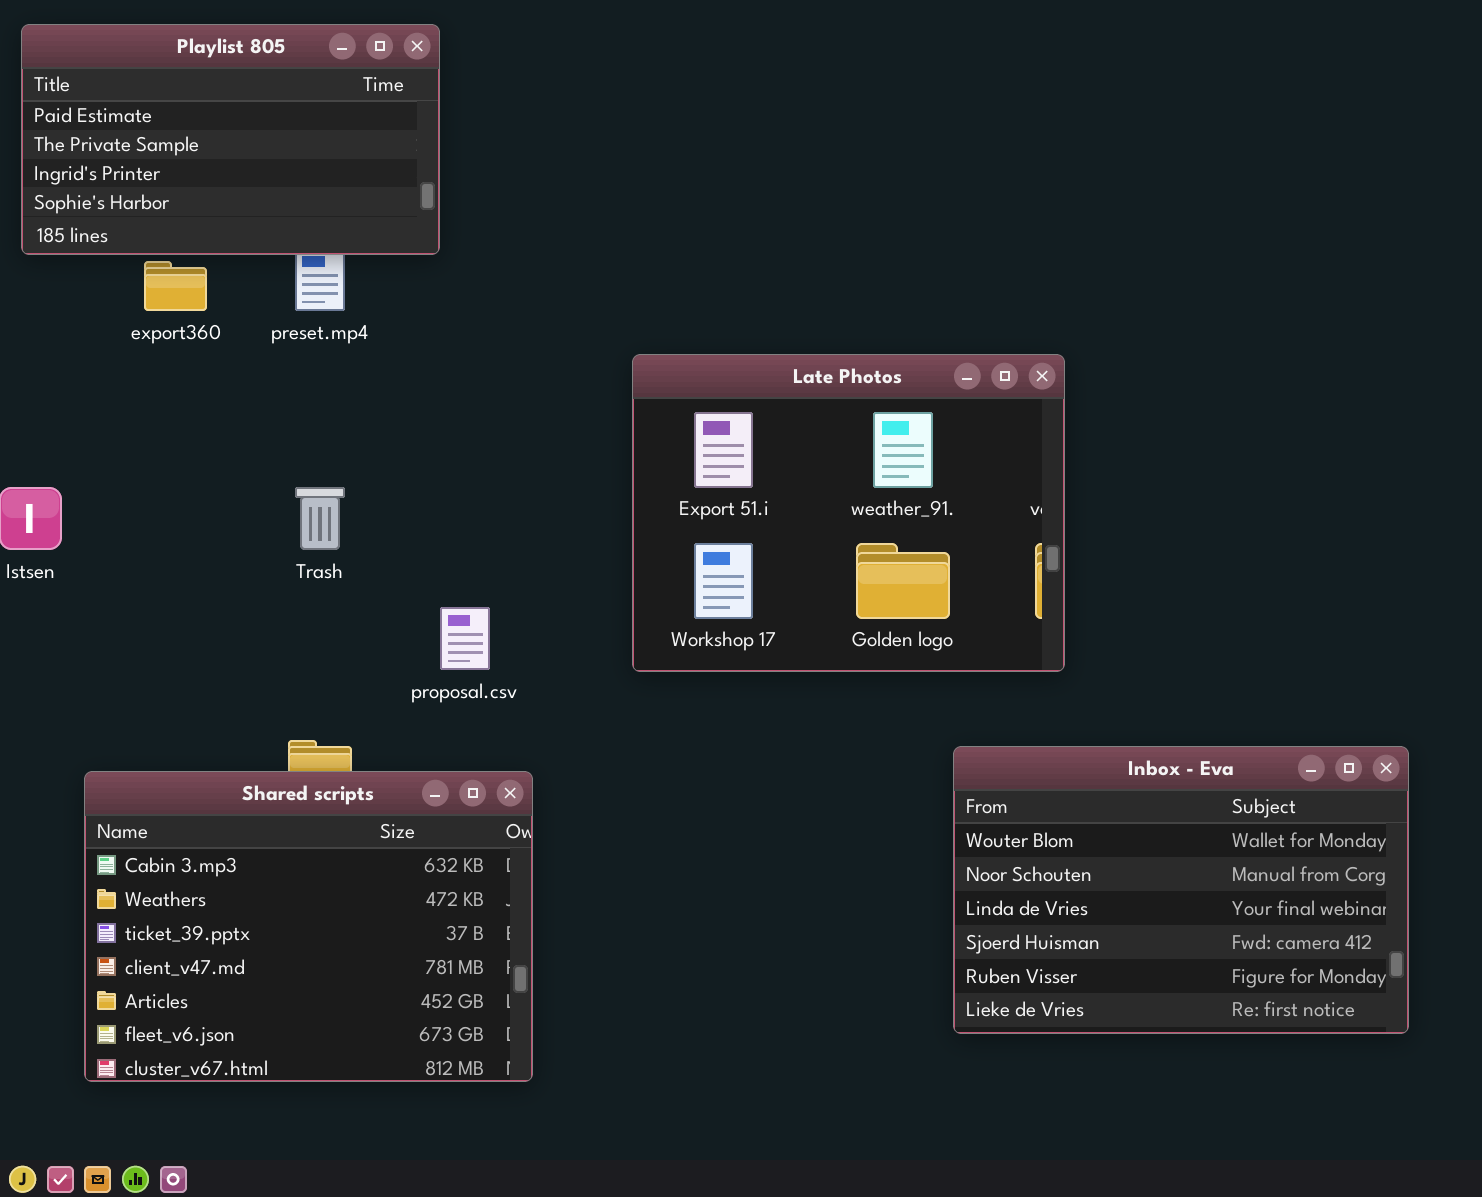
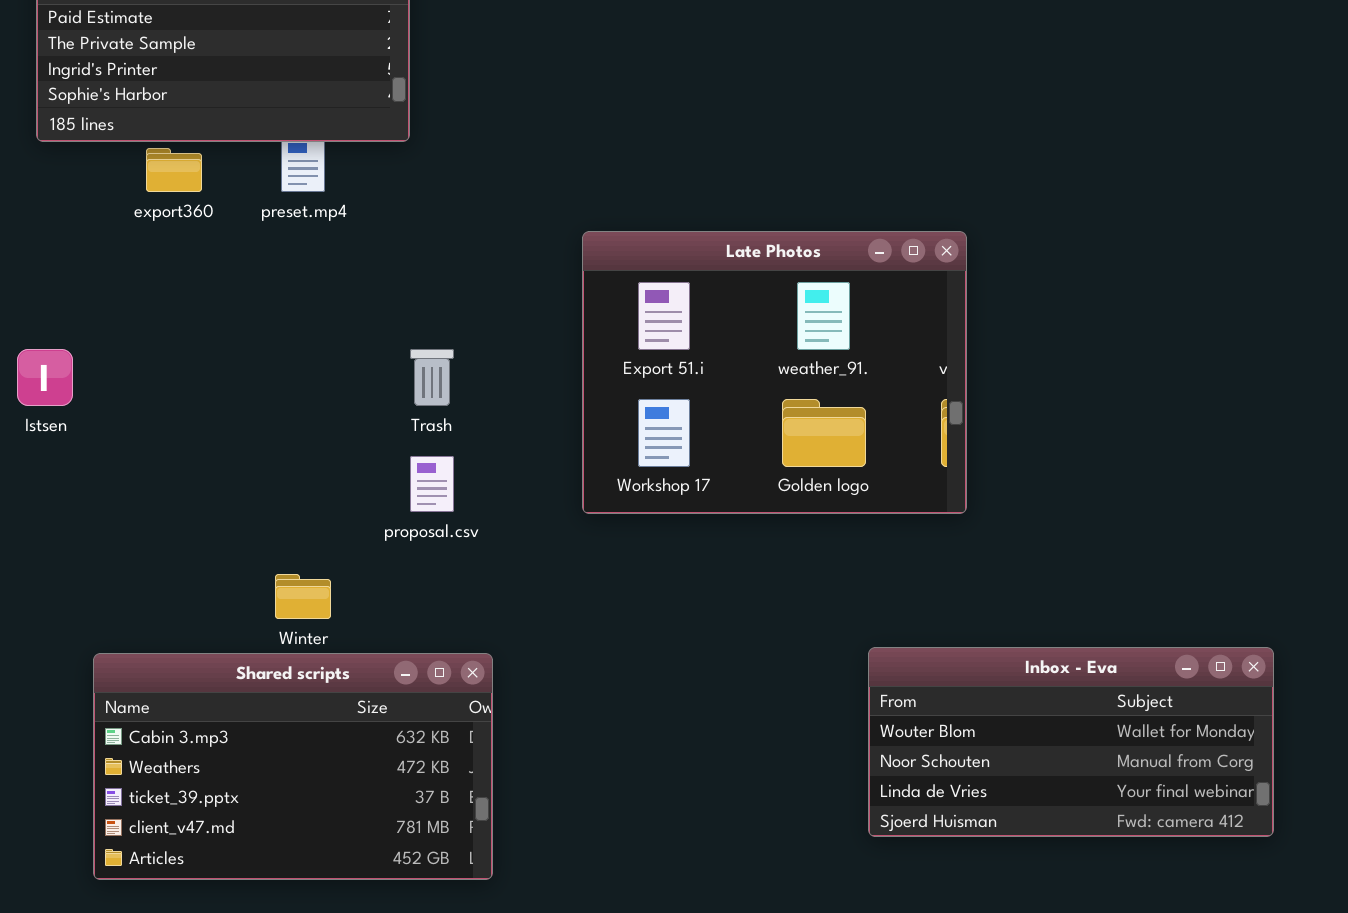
Trash: [295,487,345,550] -> [410,349,454,406], moved
Inbox - Eva: [953,746,1409,1034] -> [868,647,1274,837], resized
Shared scripts: [84,771,533,1082] -> [93,653,493,880], resized

